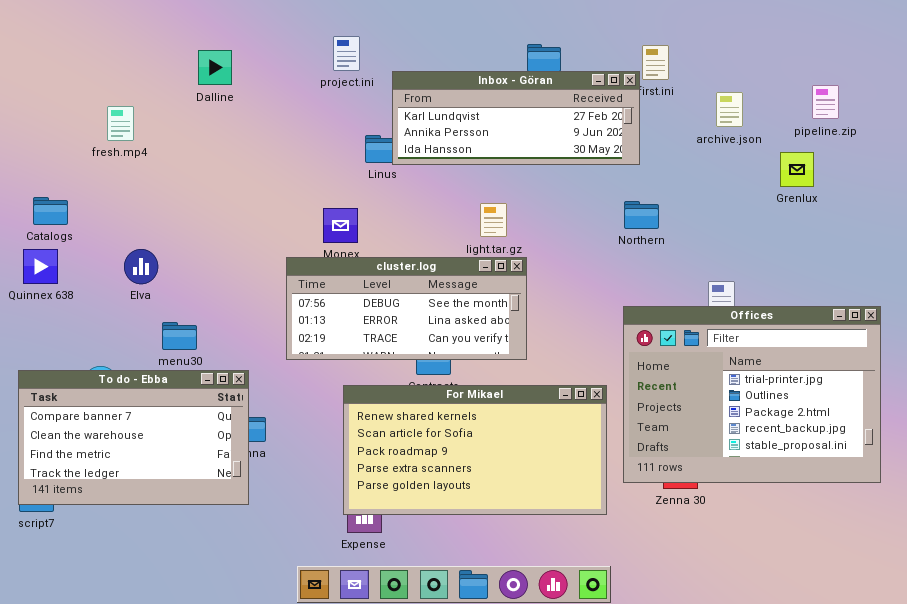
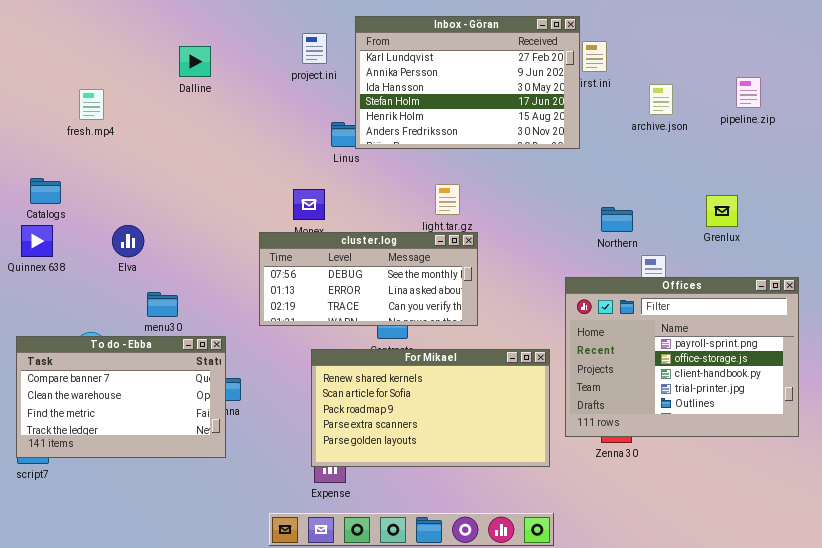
Inbox - Göran: [392,71,640,165] -> [355,16,580,149], resized
fresh.mp4: [107,106,134,141] -> [79,89,104,120], moved
Grenlux: [780,152,814,187] -> [706,195,738,227], moved
Northern: [624,201,659,229] -> [601,207,633,232], moved
Offices: [623,306,881,483] -> [565,277,799,437], scrolled up 3 rows

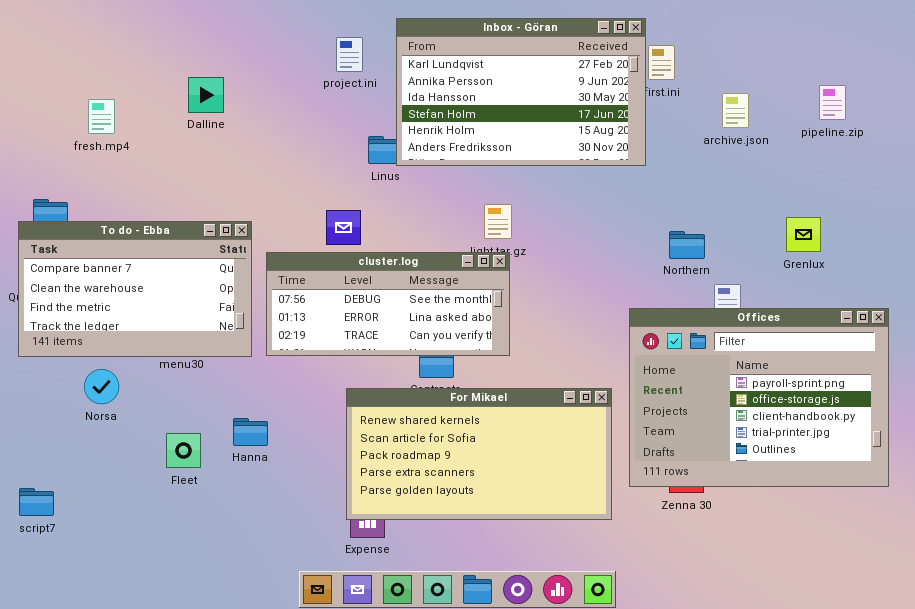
Dalline: [179,46,211,77] -> [188,77,224,113], moved
cluster.log: [259,232,478,326] -> [266,252,510,356], moved
To do - Ebba: [16,336,226,458] -> [18,221,252,357], moved

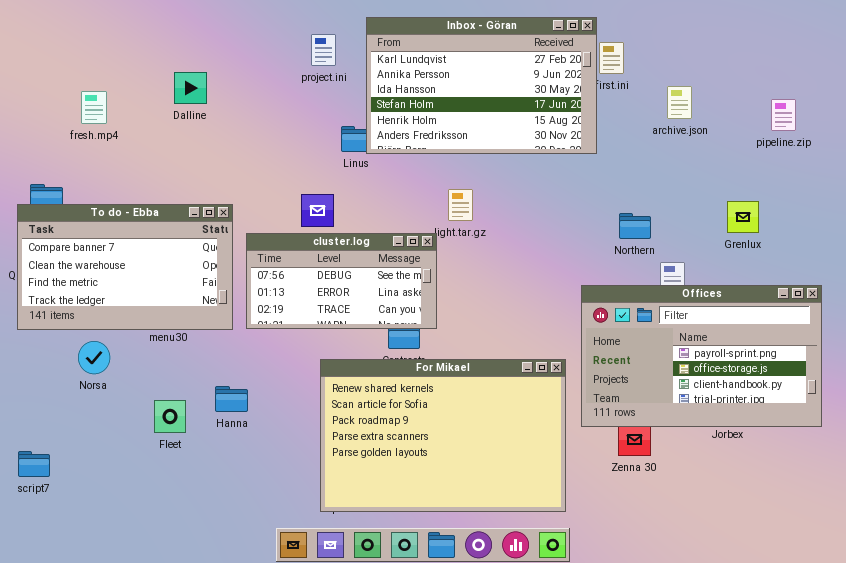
pipeline.zip: [819,85,846,120] -> [771,99,796,131], moved
cluster.log: [266,252,510,356] -> [246,233,437,329], resized
Offices: [629,308,889,487] -> [581,285,822,427], resized
For Mikael: [346,388,612,520] -> [320,359,566,512], resized

